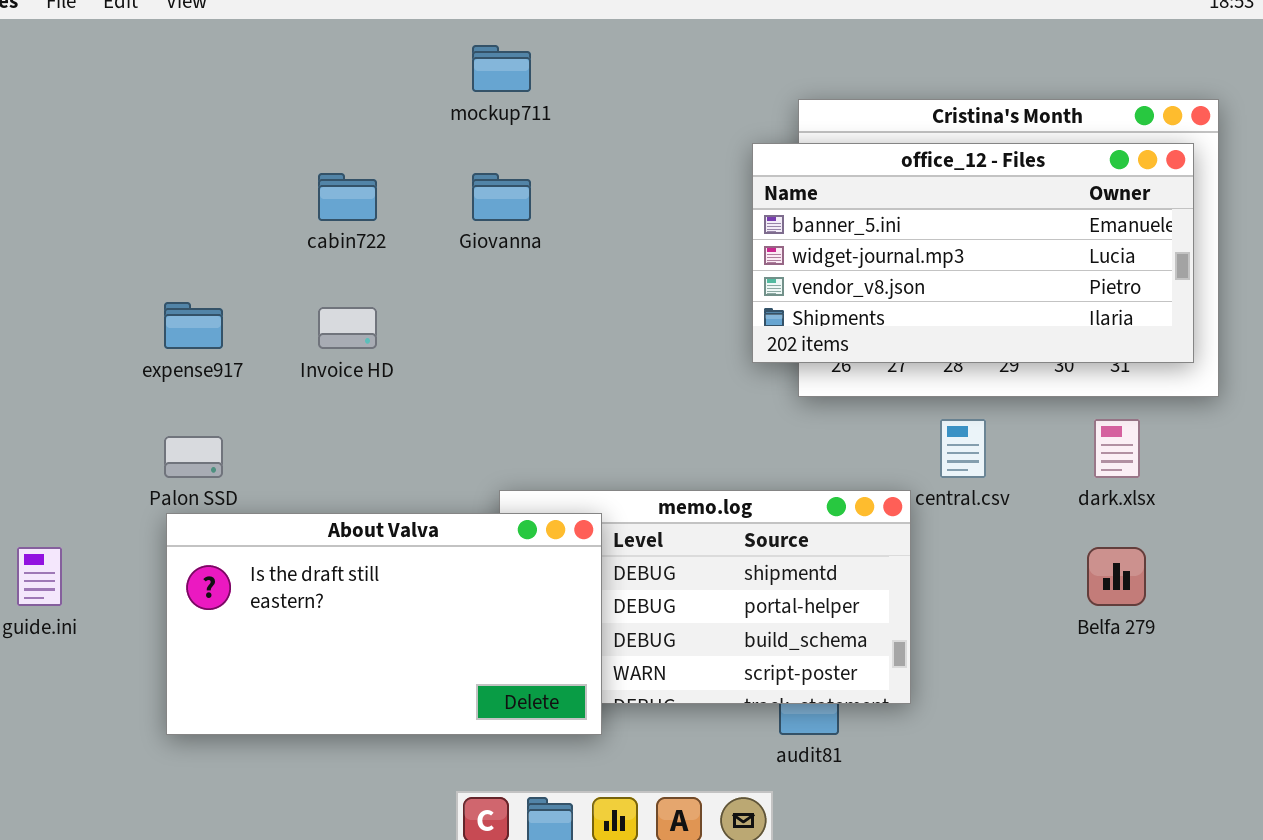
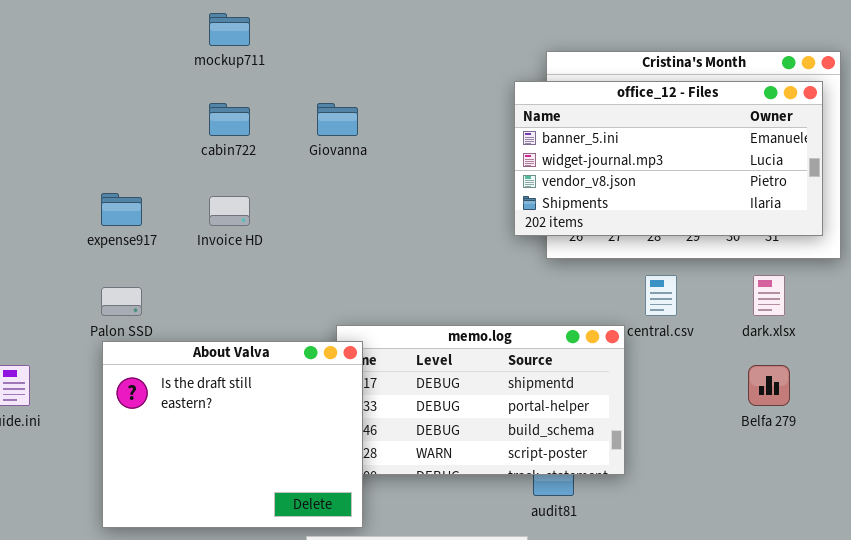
mockup711: [472,45,531,92] -> [209,13,250,46], moved
About Valva: [166,513,602,735] -> [102,341,363,528], resized

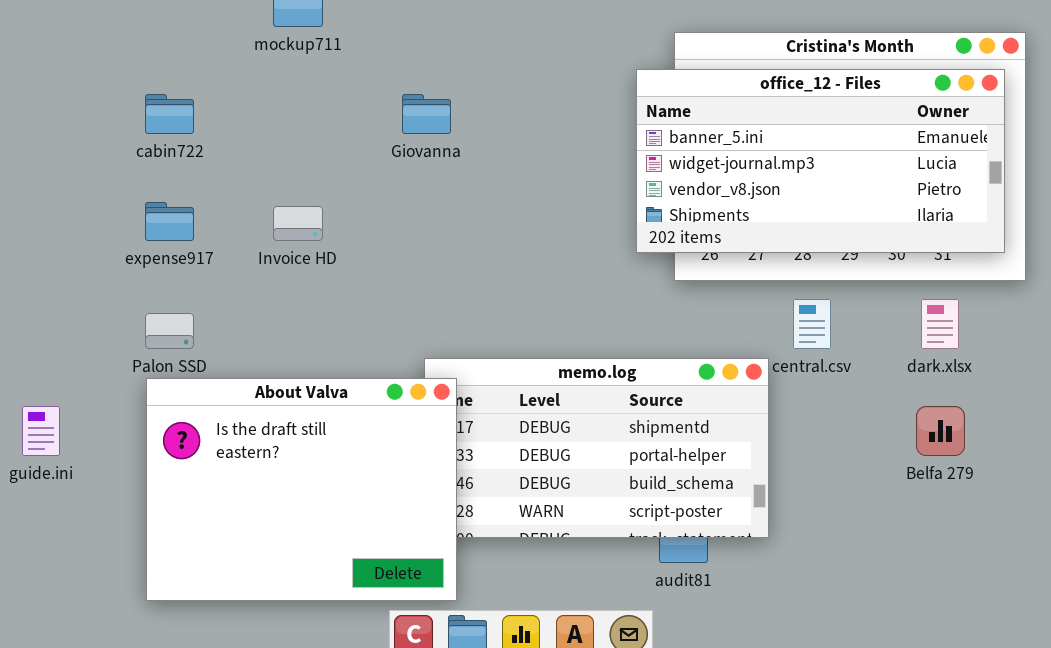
cabin722: [209,103,250,136] -> [145,94,194,134], moved

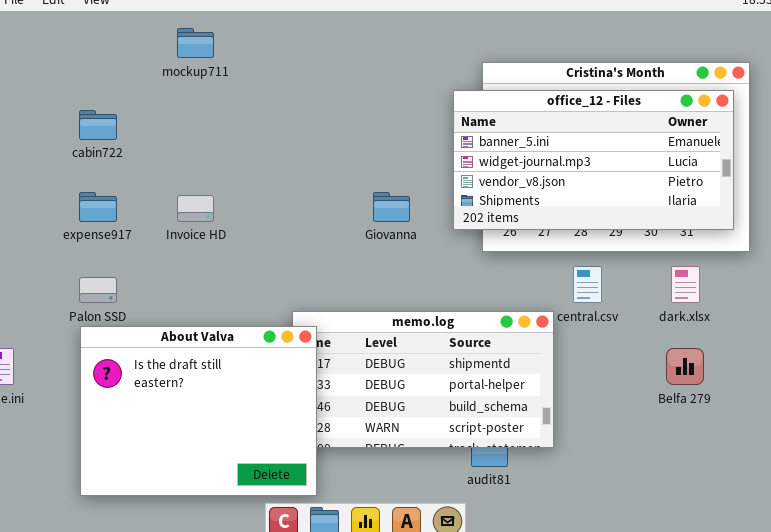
Giovanna: [402,94,451,134] -> [373,192,410,222], moved

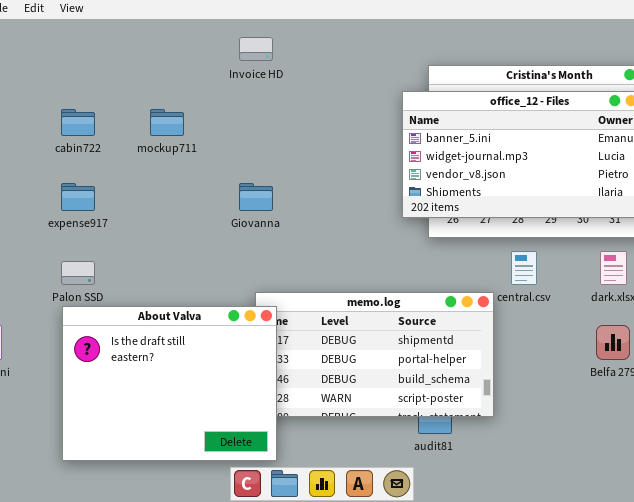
mockup711: [177,28,214,58] -> [150,109,184,136], moved
Giovanna: [373,192,410,222] -> [239,183,273,211], moved
Invoice HD: [177,195,214,222] -> [239,37,273,61], moved

